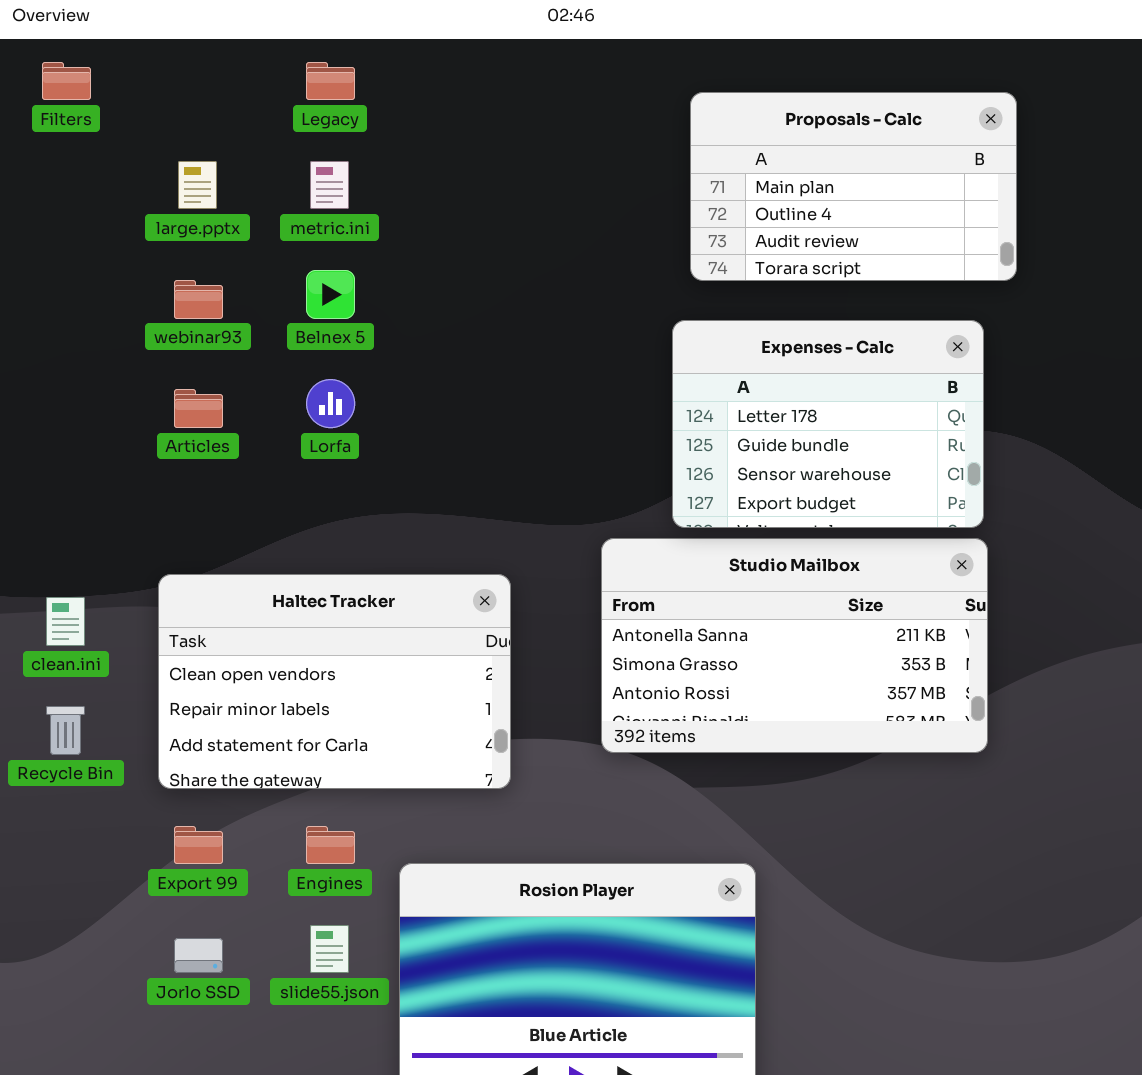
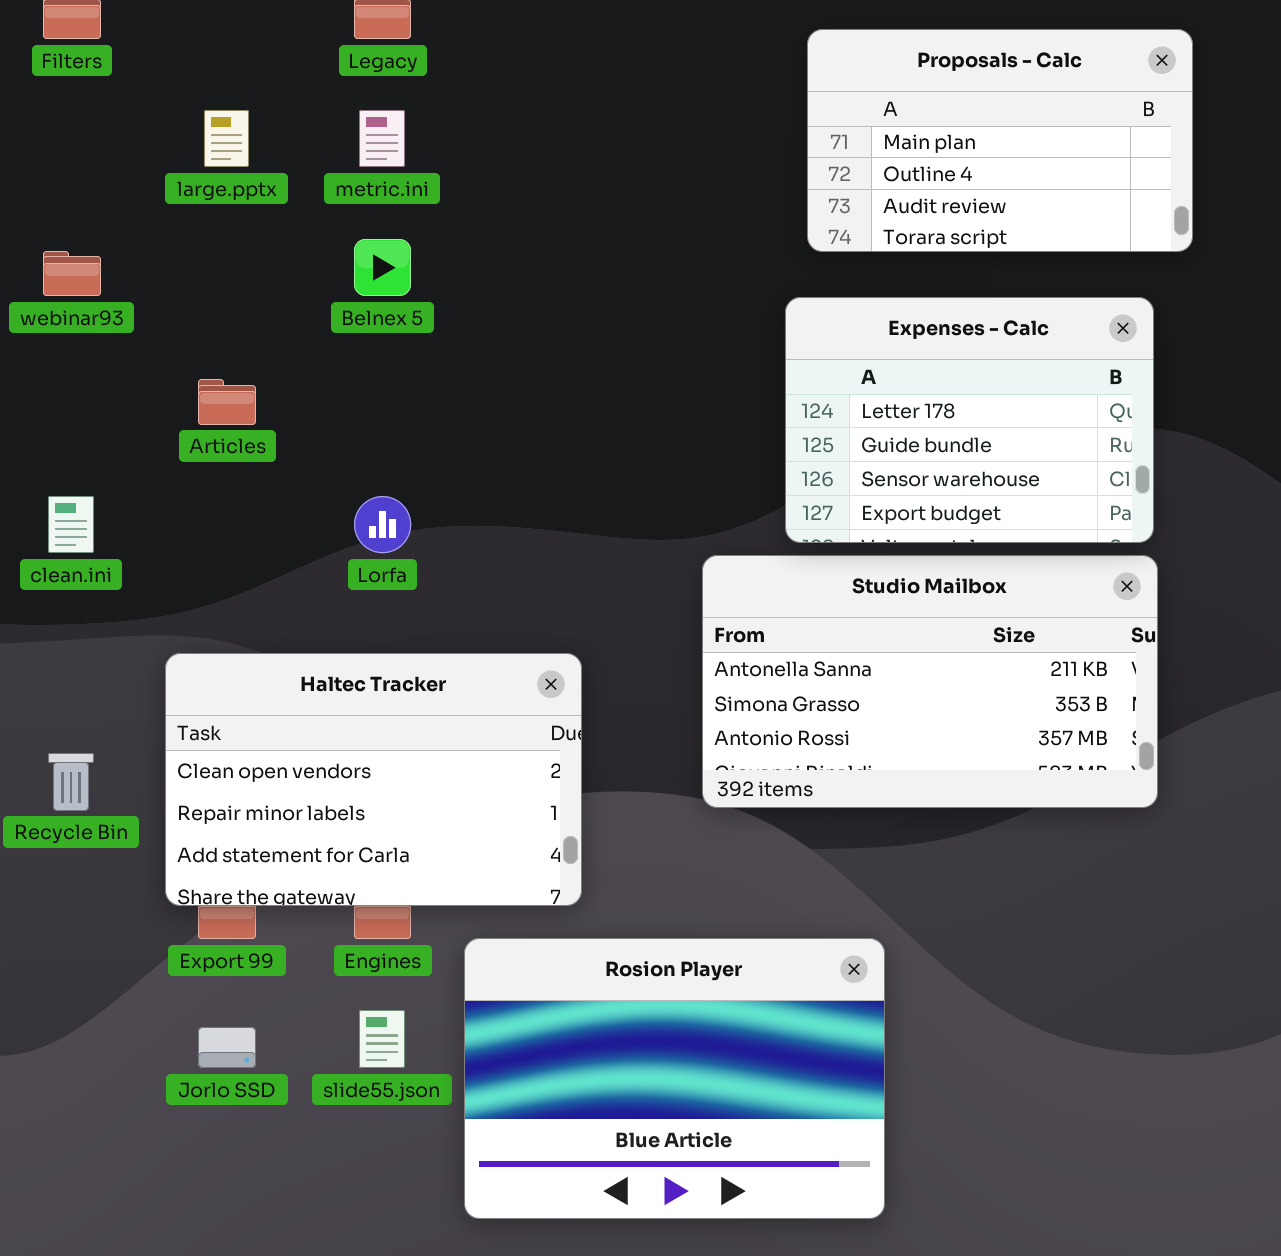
webinar93: [174,280,223,319] -> [43,251,101,296], moved
Lorfa: [306,379,355,428] -> [354,496,411,553], moved
Haltec Tracker: [158,574,511,789] -> [165,653,582,906], moved
clean.ini: [46,597,85,646] -> [48,496,94,553], moved

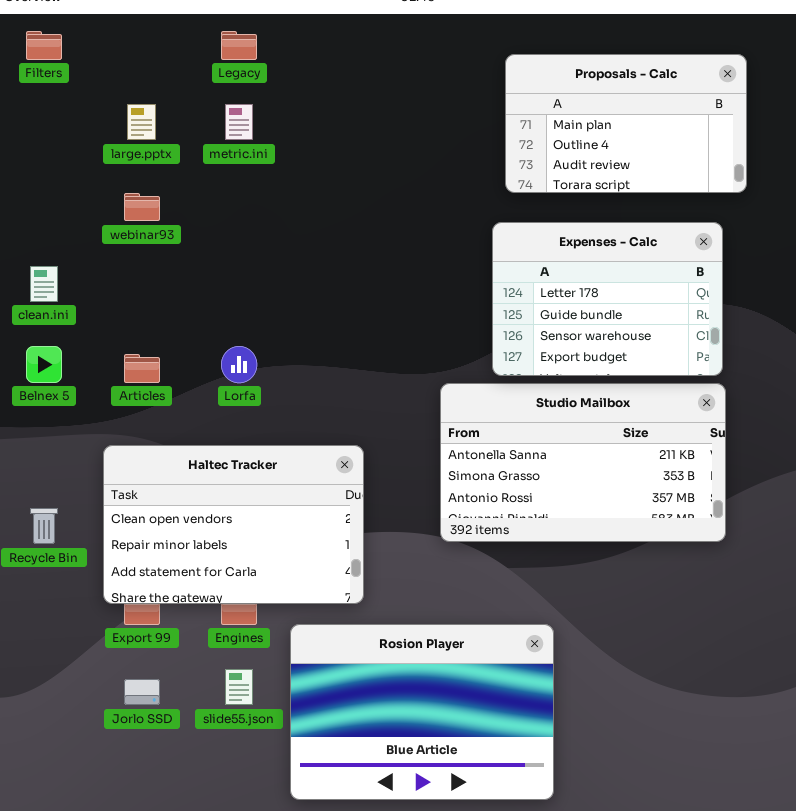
Belnex 5: [354,239,411,296] -> [26,346,62,383], moved
webinar93: [43,251,101,296] -> [124,193,160,221], moved
Articles: [198,379,256,425] -> [124,354,160,383], moved
clean.ini: [48,496,94,553] -> [30,266,58,302], moved

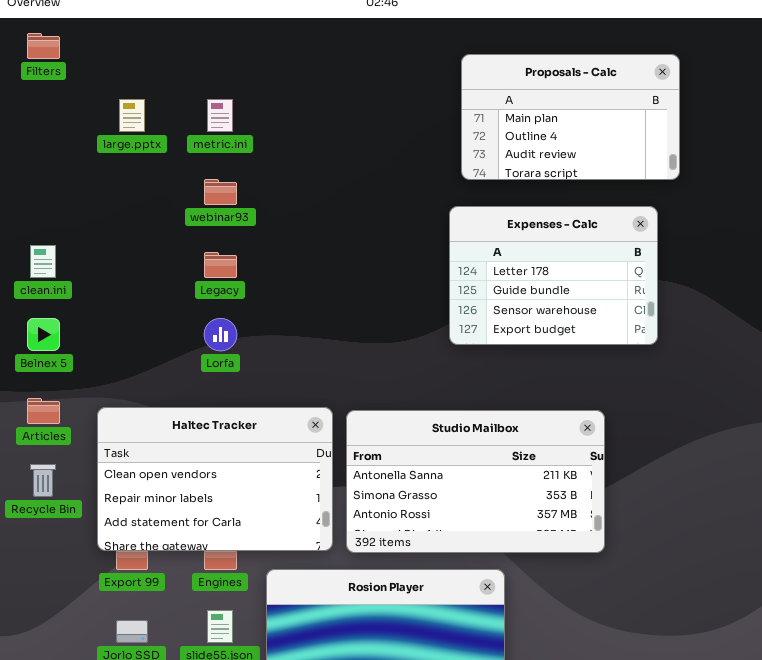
Legacy: [221,31,257,60] -> [204,252,237,278], moved
webinar93: [124,193,160,221] -> [204,179,237,205], moved
Articles: [124,354,160,383] -> [27,398,60,424], moved
Studio Mailbox: [440,383,726,542] -> [346,410,605,553], moved

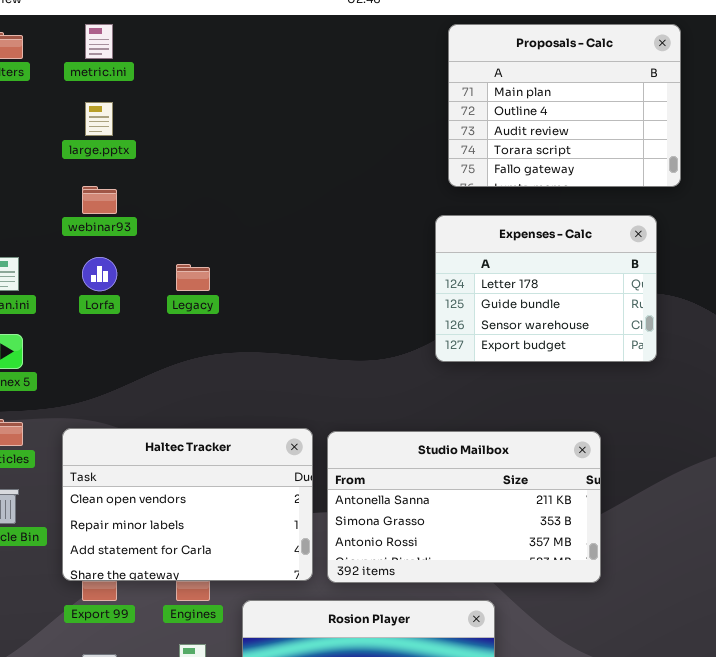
Proposals - Calc: [461,54,680,180] -> [448,24,681,187], resized
metric.ini: [207,99,233,132] -> [85,24,113,59], moved
webinar93: [204,179,237,205] -> [82,186,117,214], moved
Lorfa: [204,318,237,351] -> [82,257,117,291], moved

